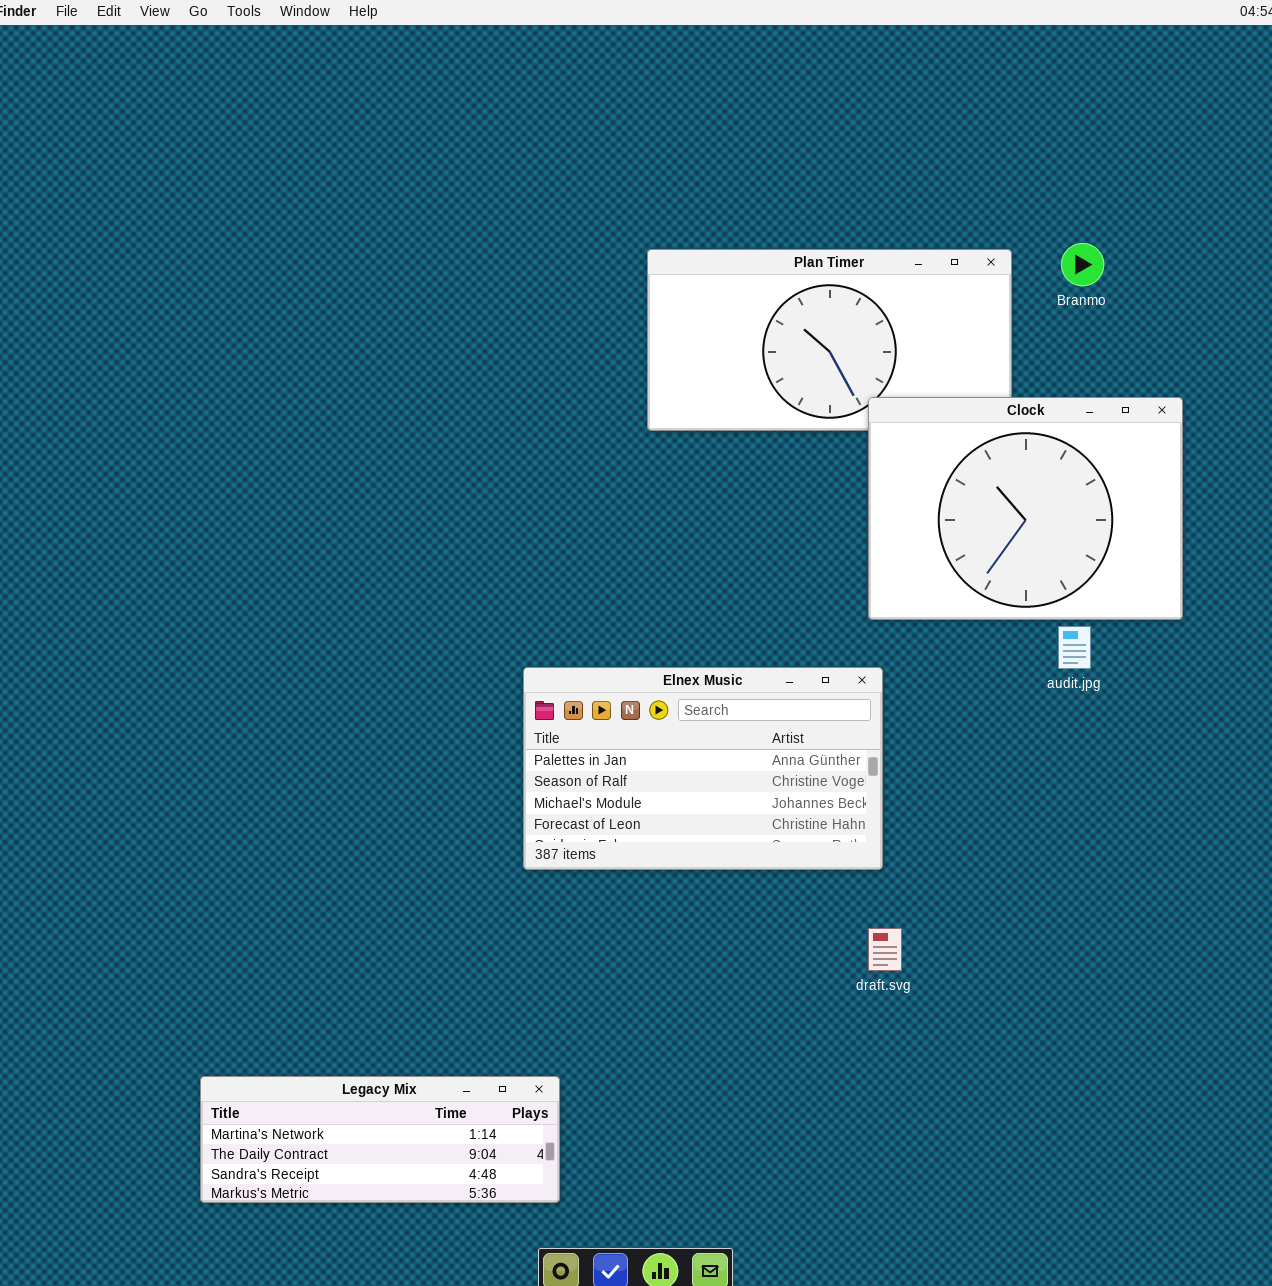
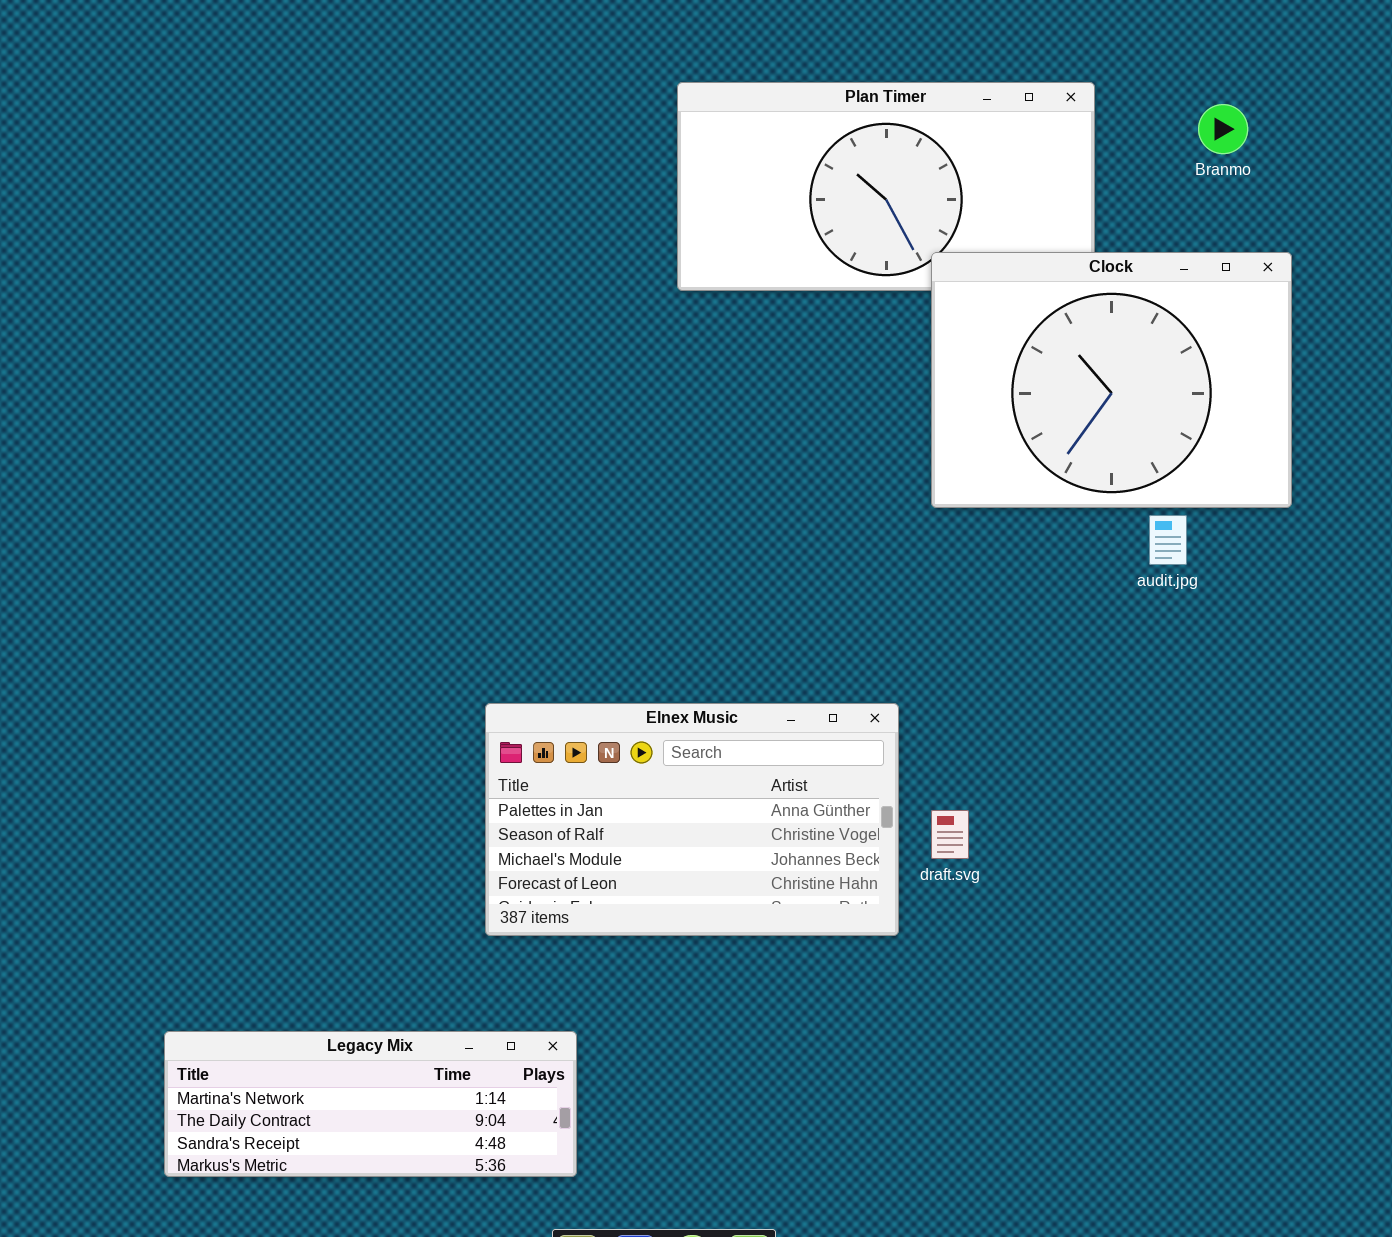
Branmo: [1061,243,1104,286] -> [1198,104,1248,154], moved
Elnex Music: [523,667,883,870] -> [485,703,899,936], moved
draft.svg: [868,928,902,971] -> [931,810,969,859], moved

